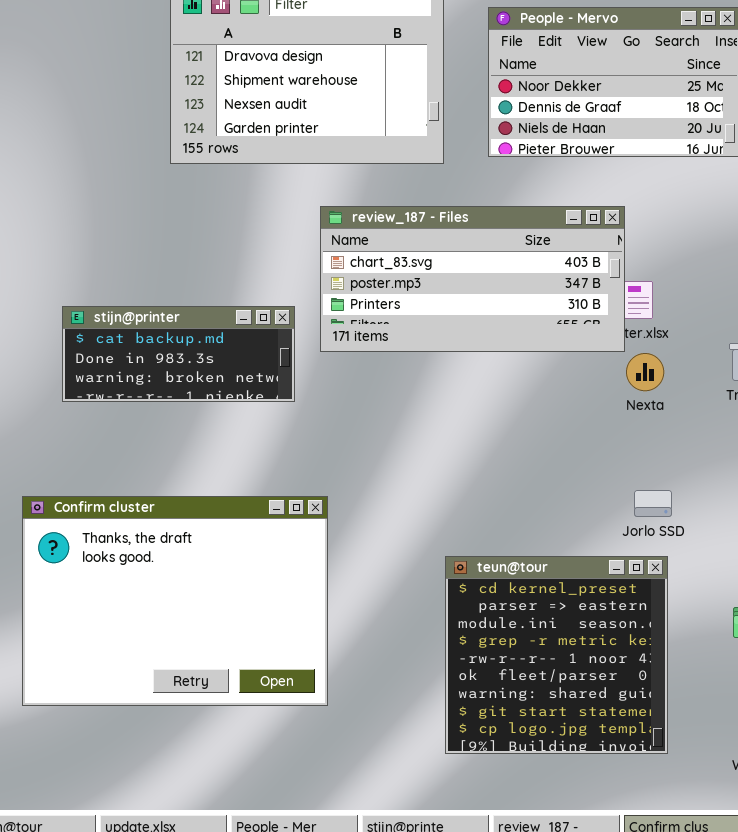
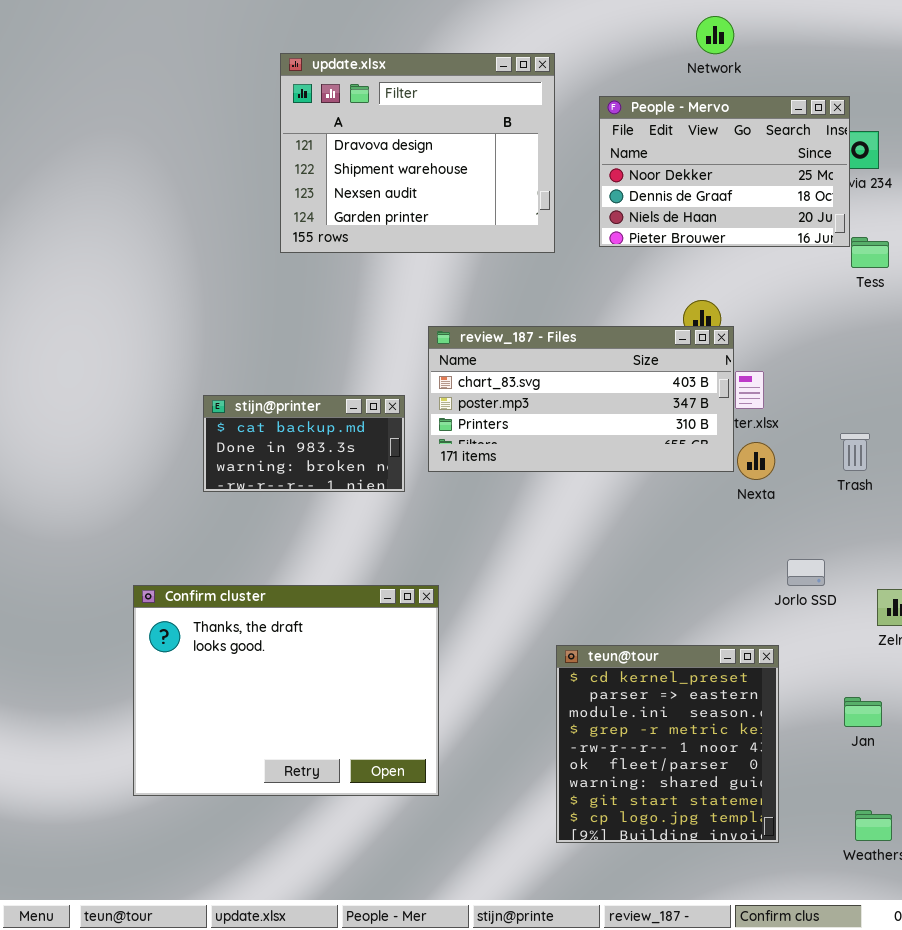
review_187 - Files: [320,206,625,352] -> [428,326,734,472], moved
stijn@printer: [62,306,295,402] -> [203,395,405,492], resized
Jorlo SSD: [634,490,672,517] -> [787,559,825,586], moved

